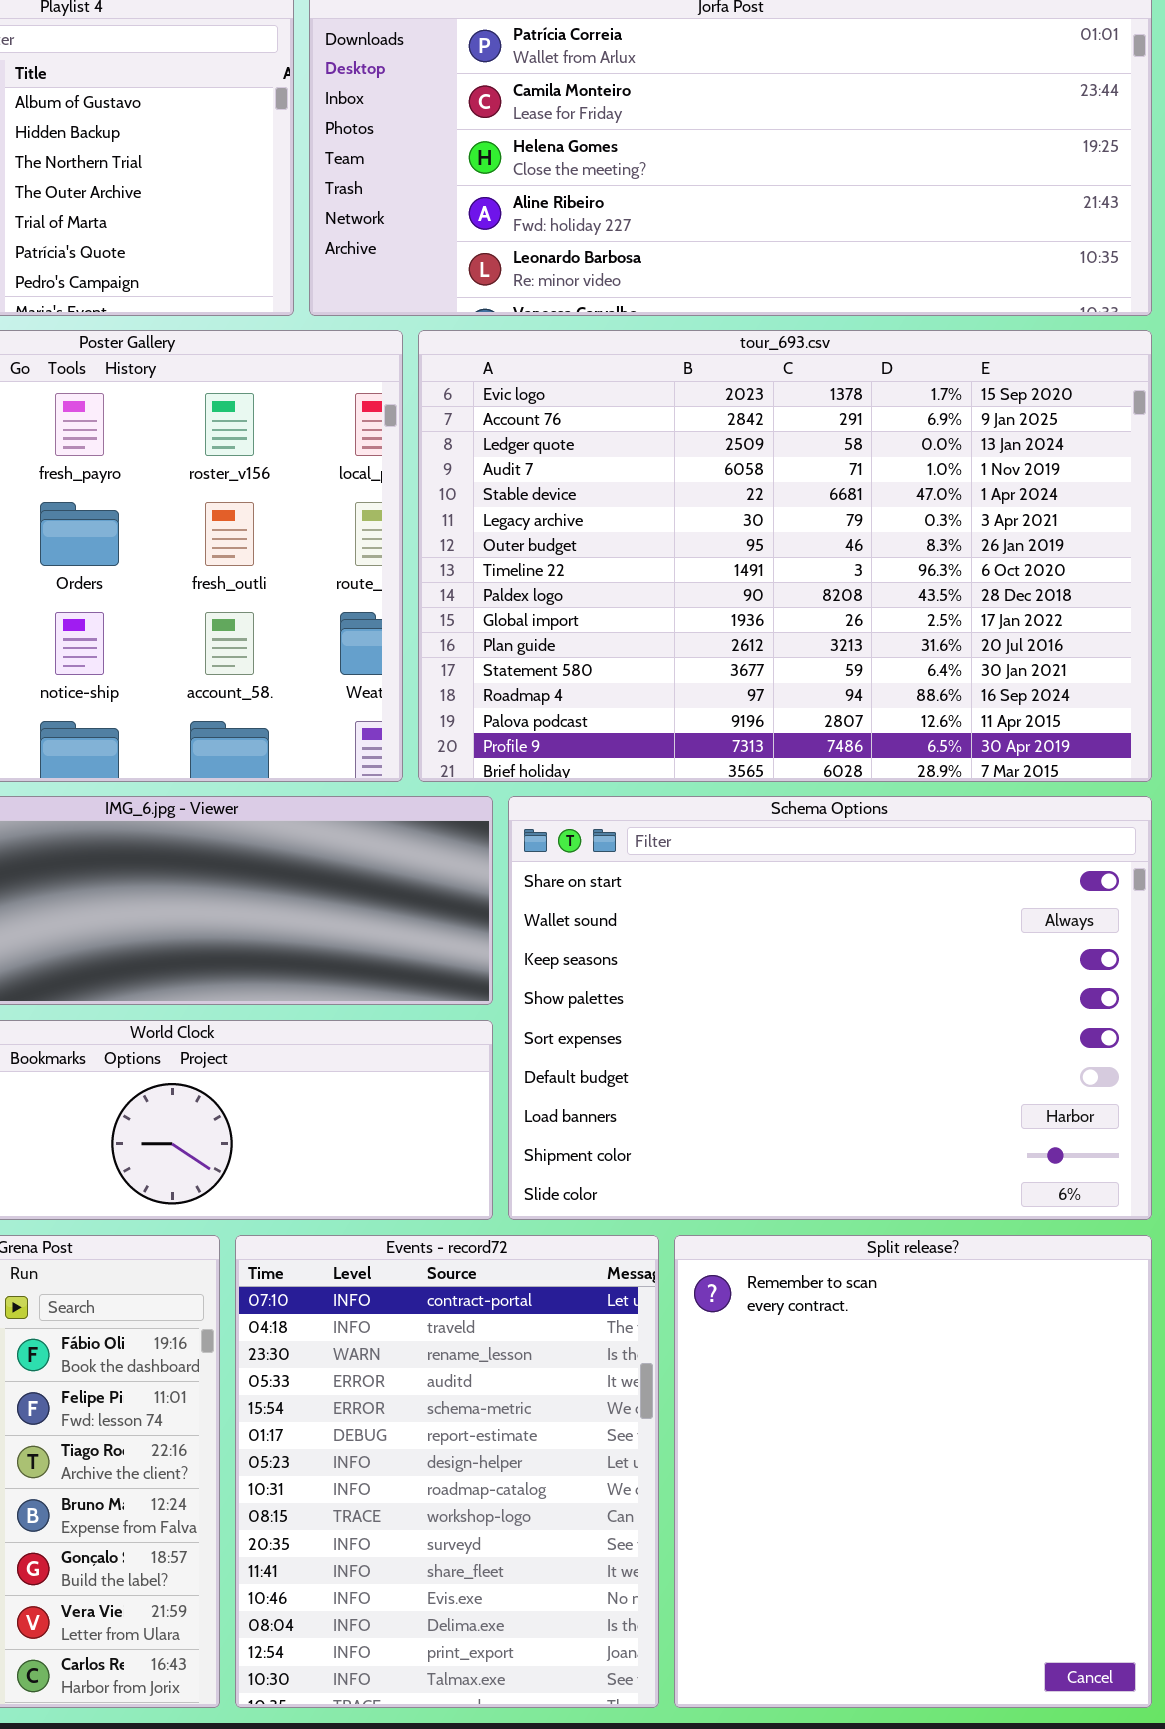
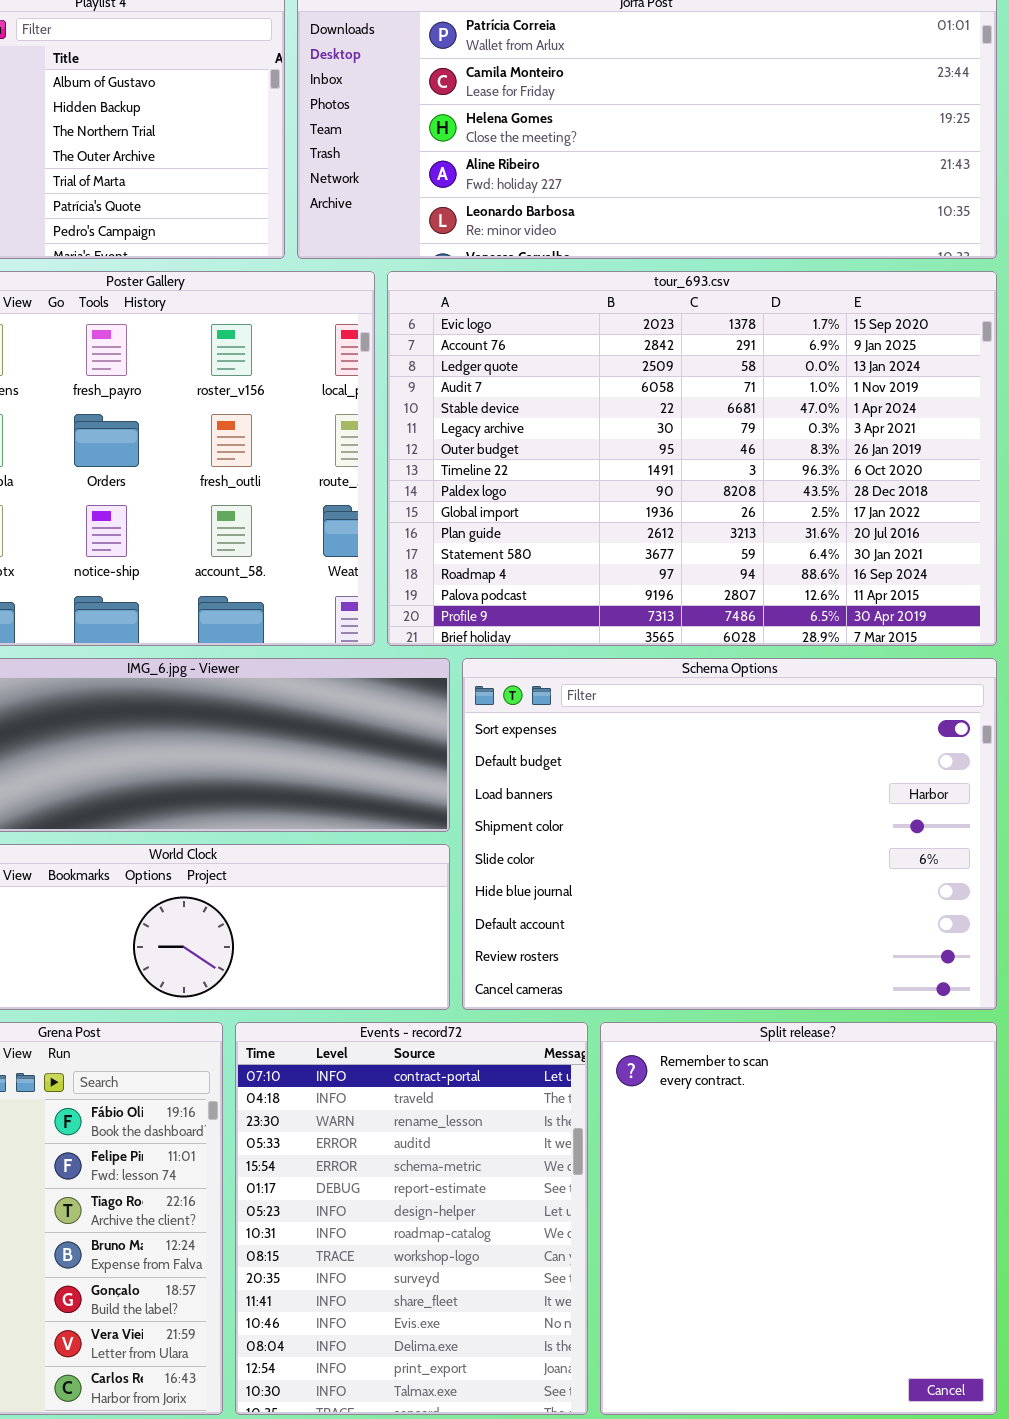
Schema Options: [508,796,1152,1220] -> [462,658,997,1010], scrolled down 4 rows

